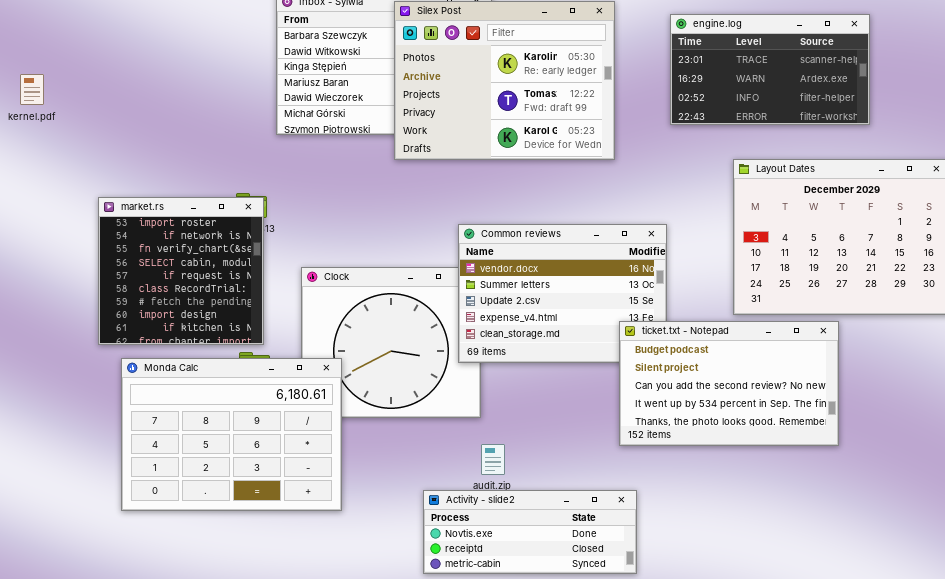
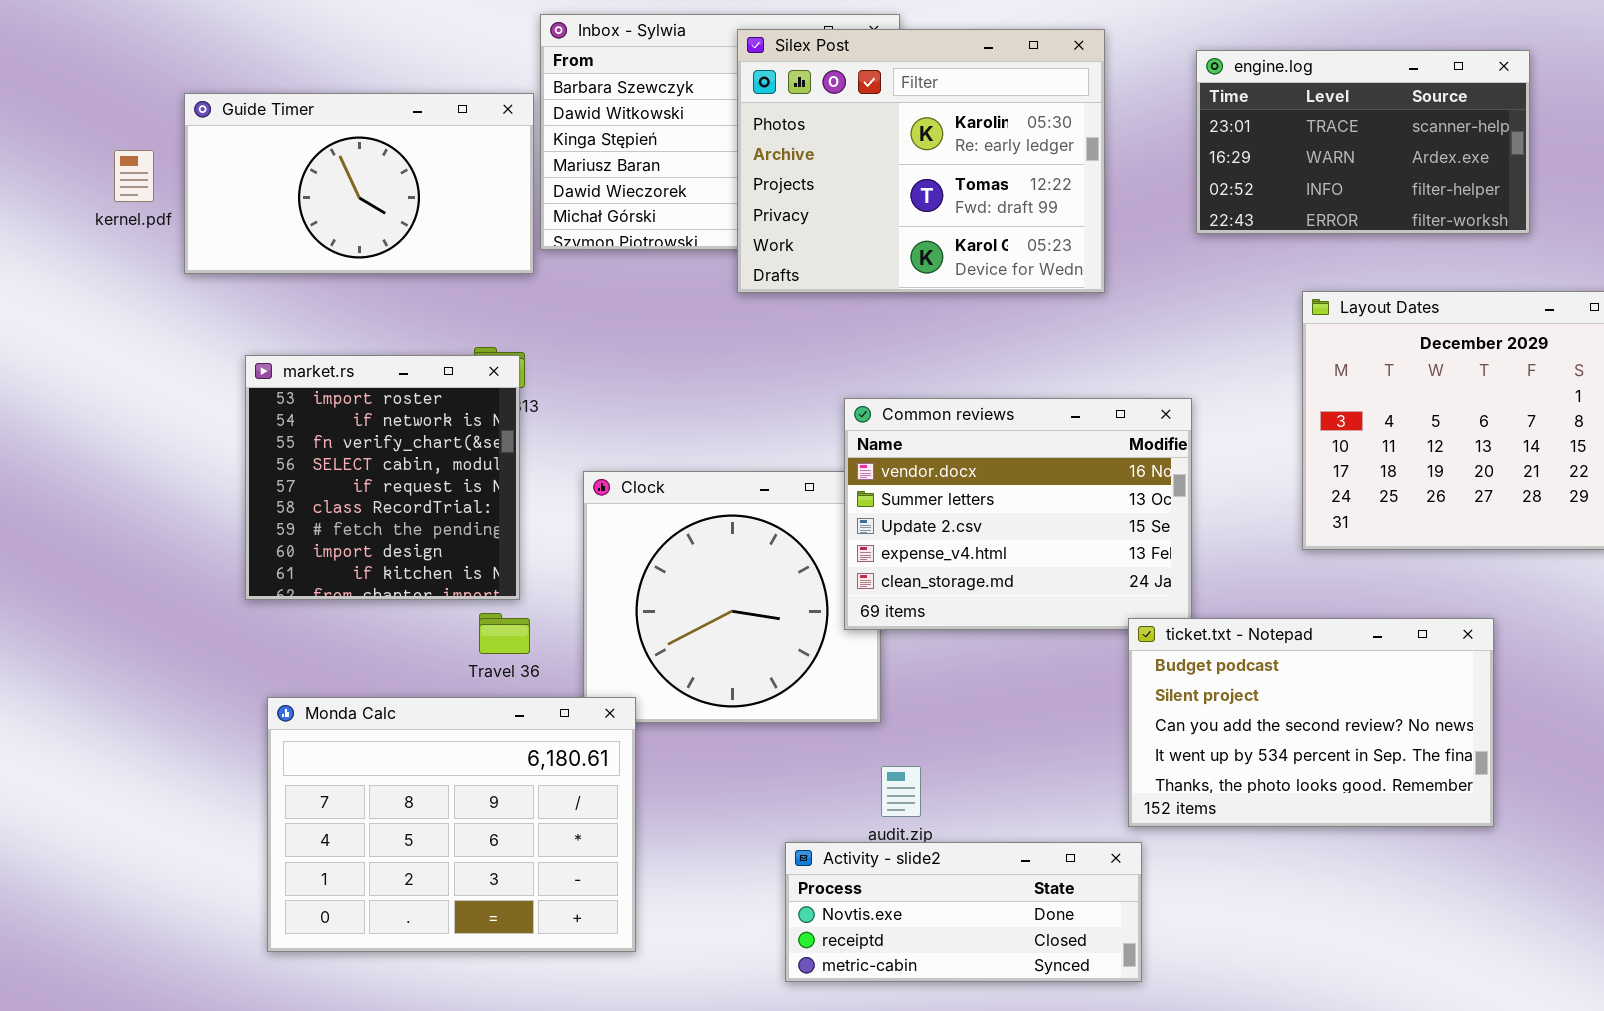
Guide Timer: none -> [184,93,534,274], opened
ticket.txt - Notepad: [619,321,839,446] -> [1128,618,1494,827], moved
Monda Calc: [121,358,342,511] -> [267,697,636,952], moved

